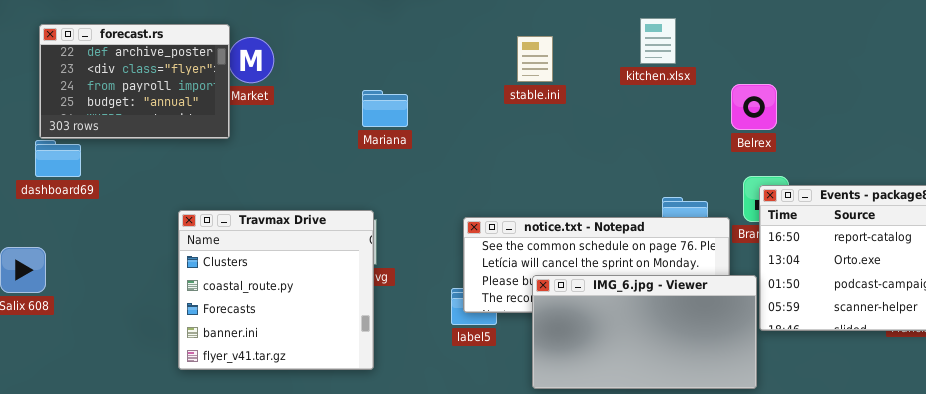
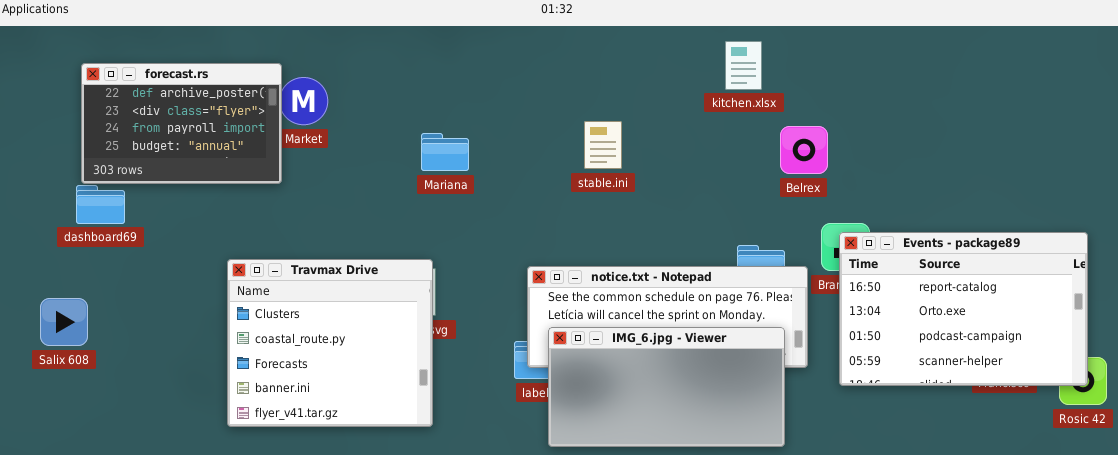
kitchen.xlsx: [640,18,676,64] -> [725,41,762,90], moved
stable.ini: [517,36,553,82] -> [584,121,622,169], moved
Belrex: [731,84,777,130] -> [780,126,828,174], moved
IMG_6.jpg - Viewer: [532,275,757,389] -> [548,327,785,447], moved

